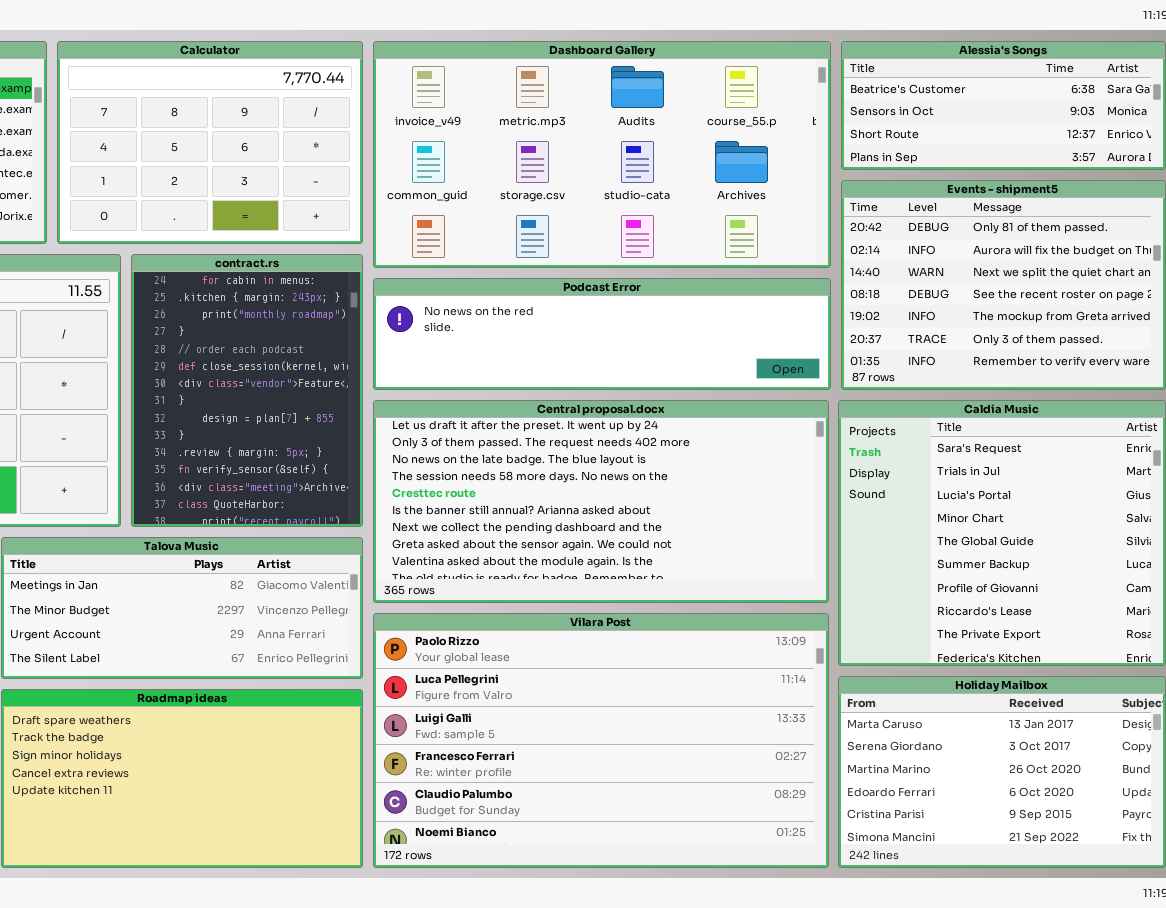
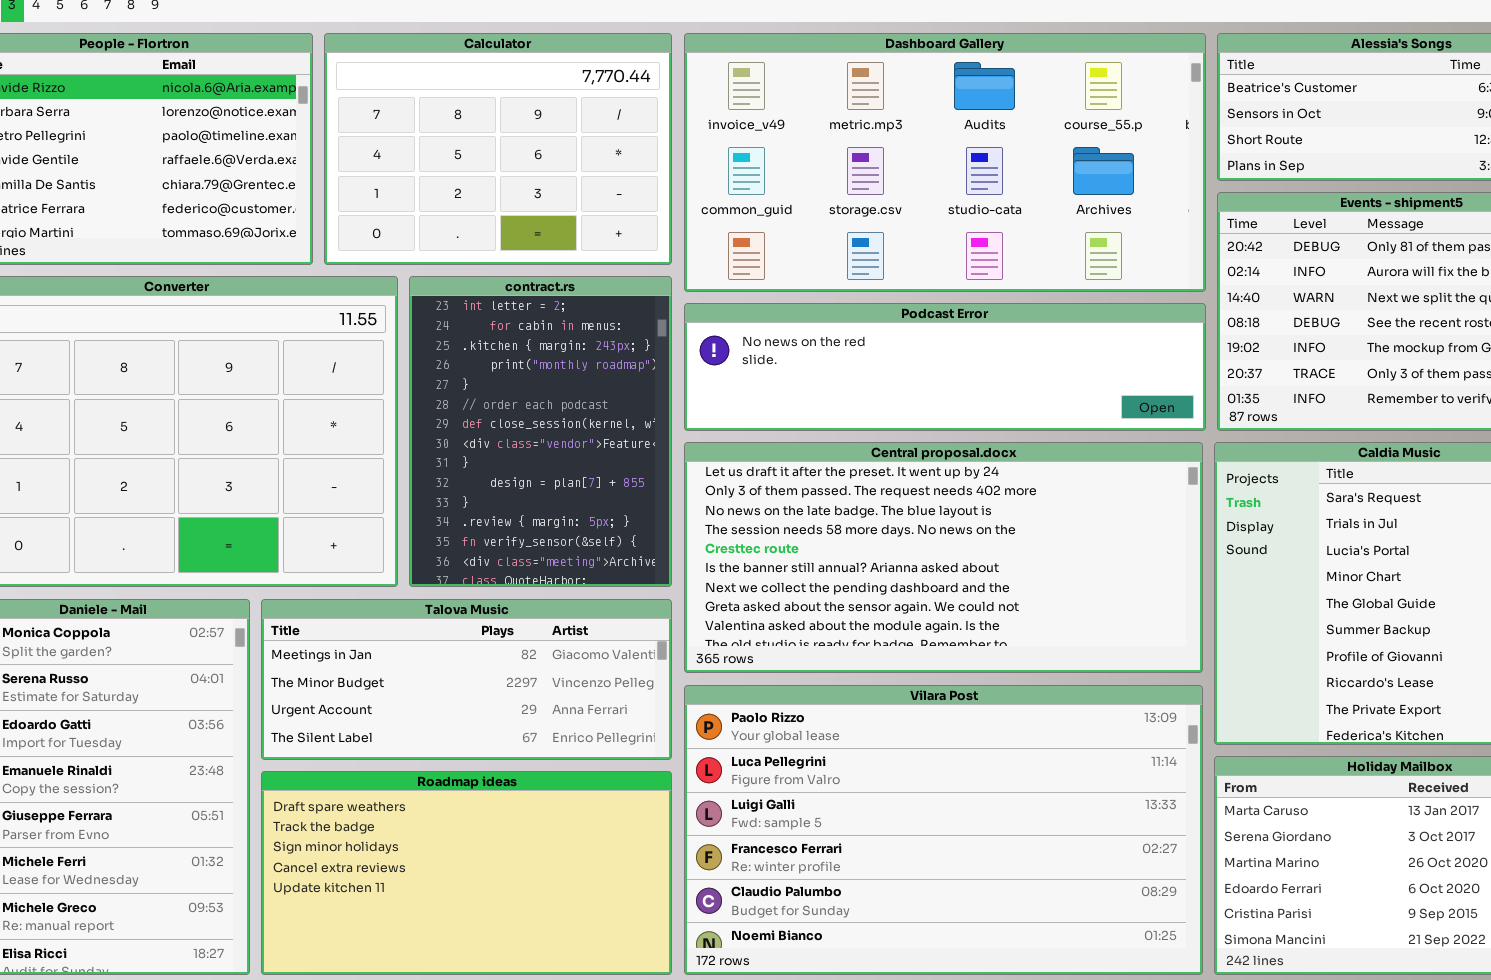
contract.rs: [131,254,363,527] -> [409,276,672,587], scrolled up 1 row

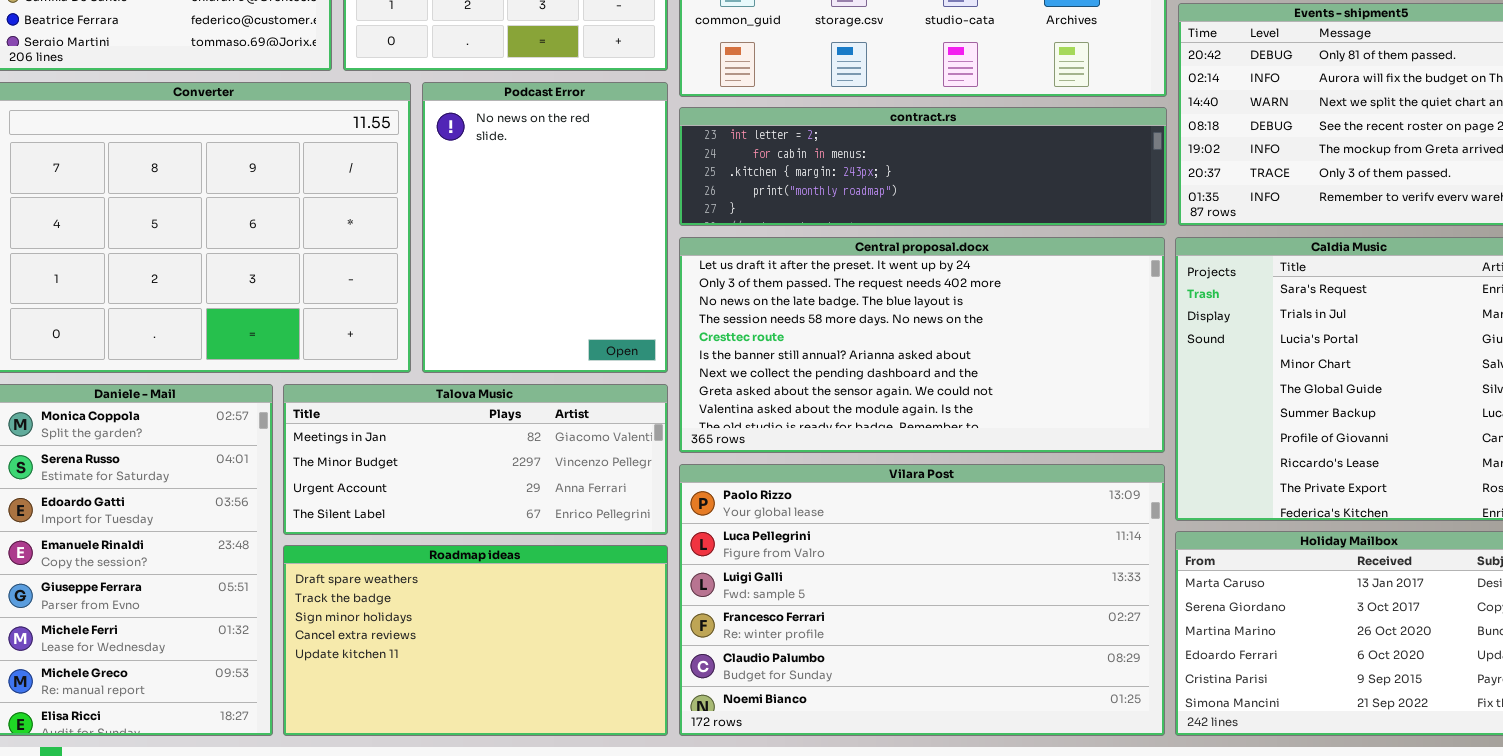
contract.rs: [409,276,672,587] -> [679,107,1167,226], moved, resized
Podcast Error: [684,303,1206,431] -> [422,82,668,373], moved, resized

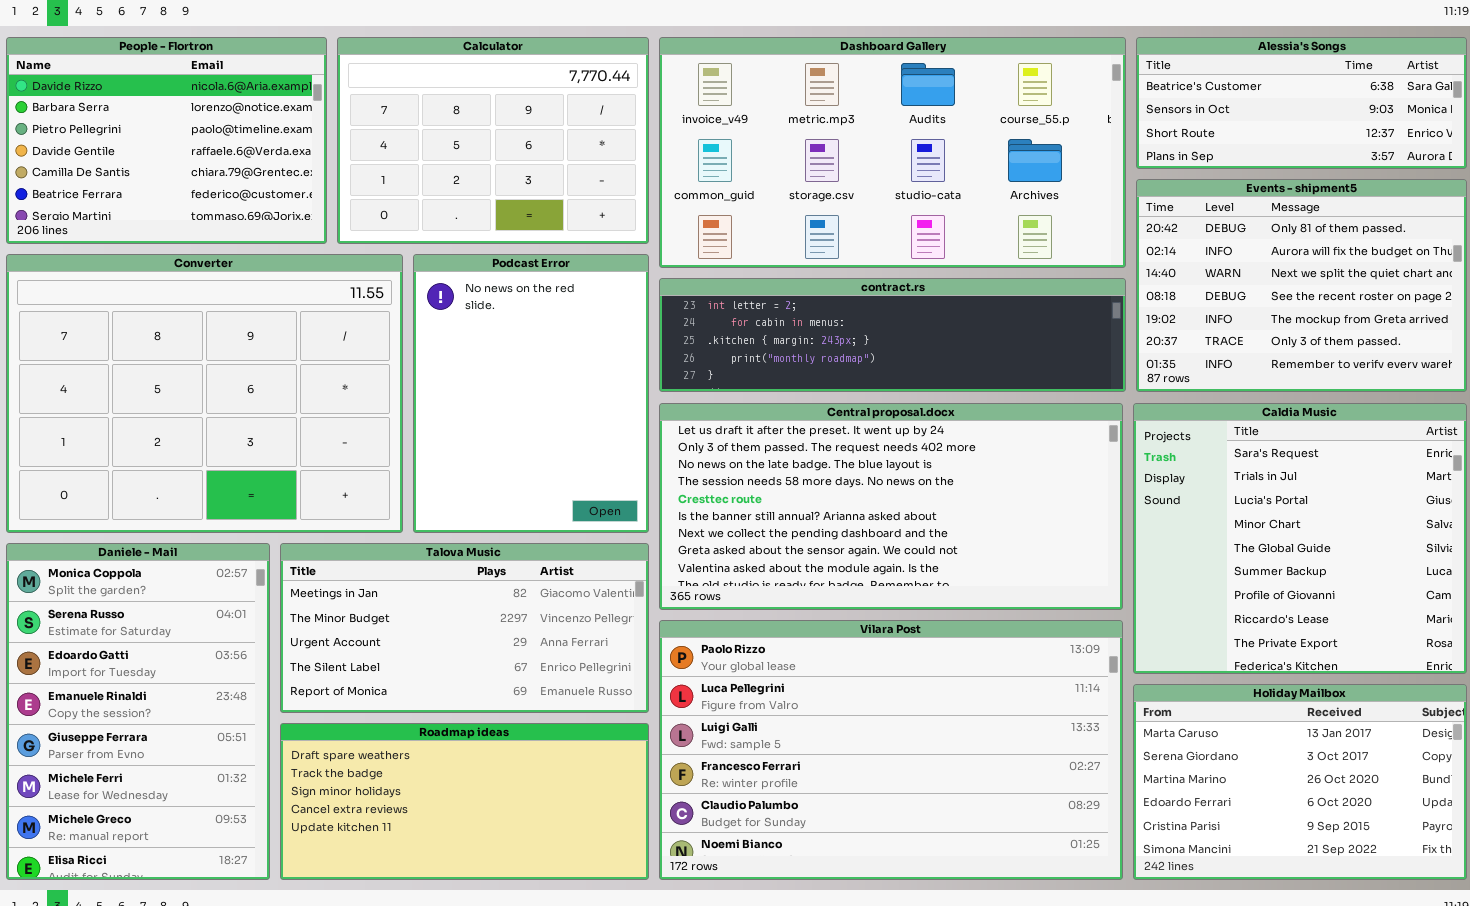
Talova Music: [283,384,668,535] -> [280,543,649,713], resized
Roadmap ideas: [283,545,668,736] -> [280,723,649,880], resized

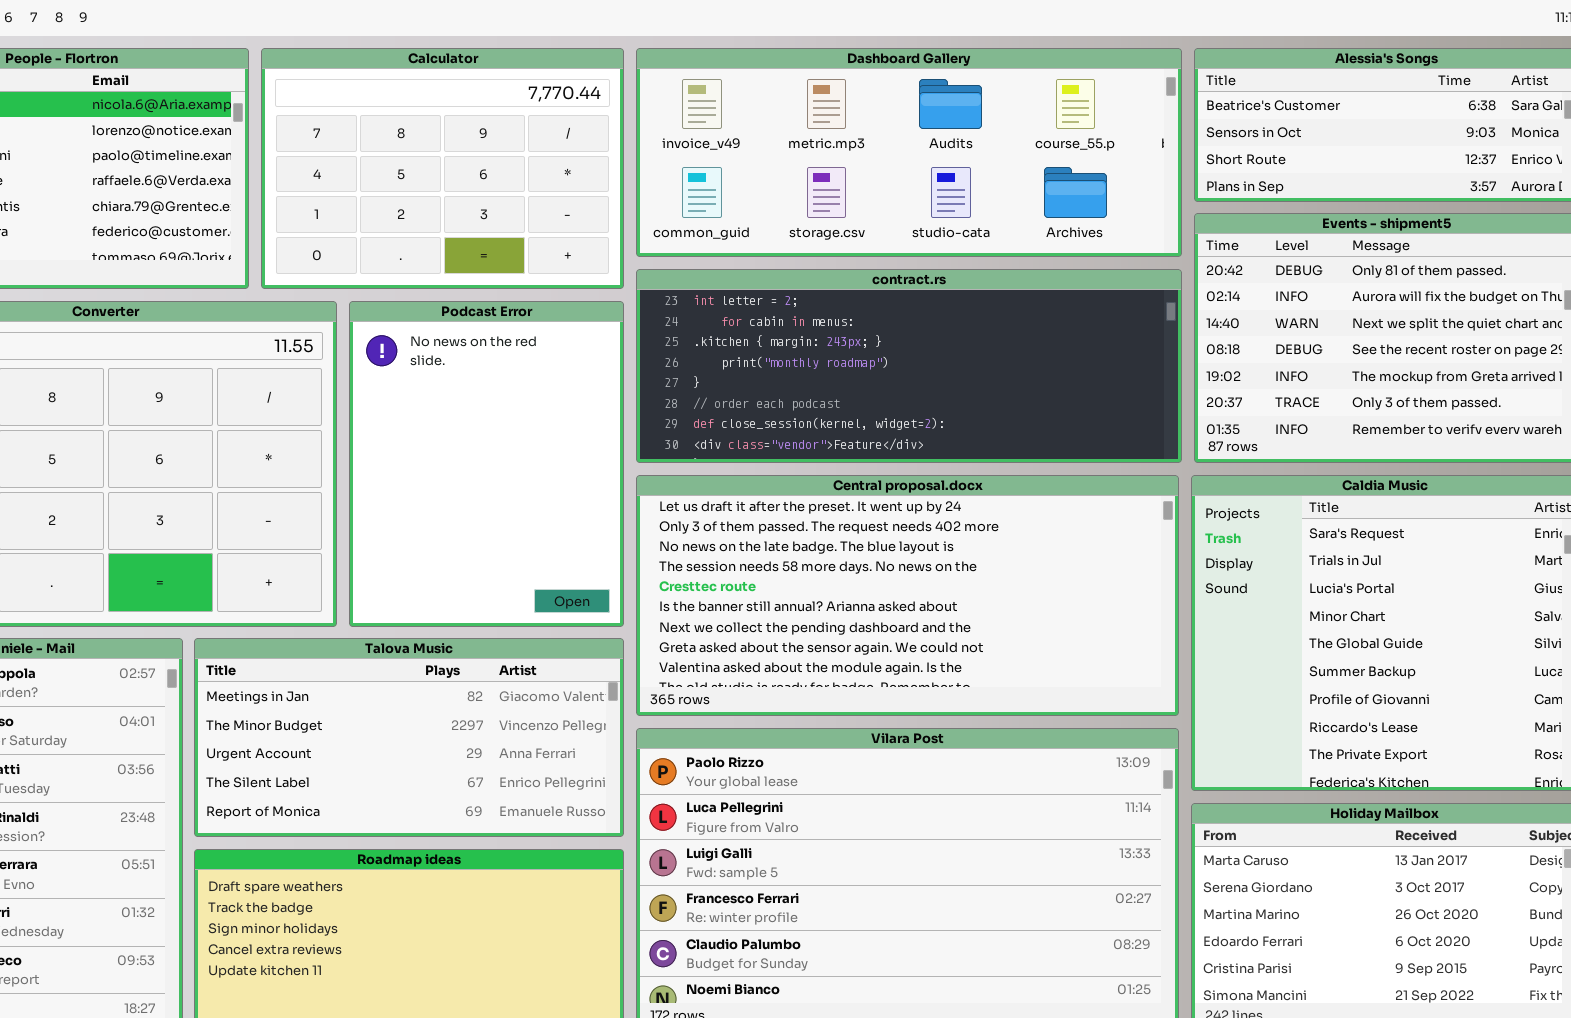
Dashboard Gallery: [659,37,1126,268] -> [636,48,1182,257], resized
contract.rs: [659,278,1126,392] -> [636,269,1182,463], resized

